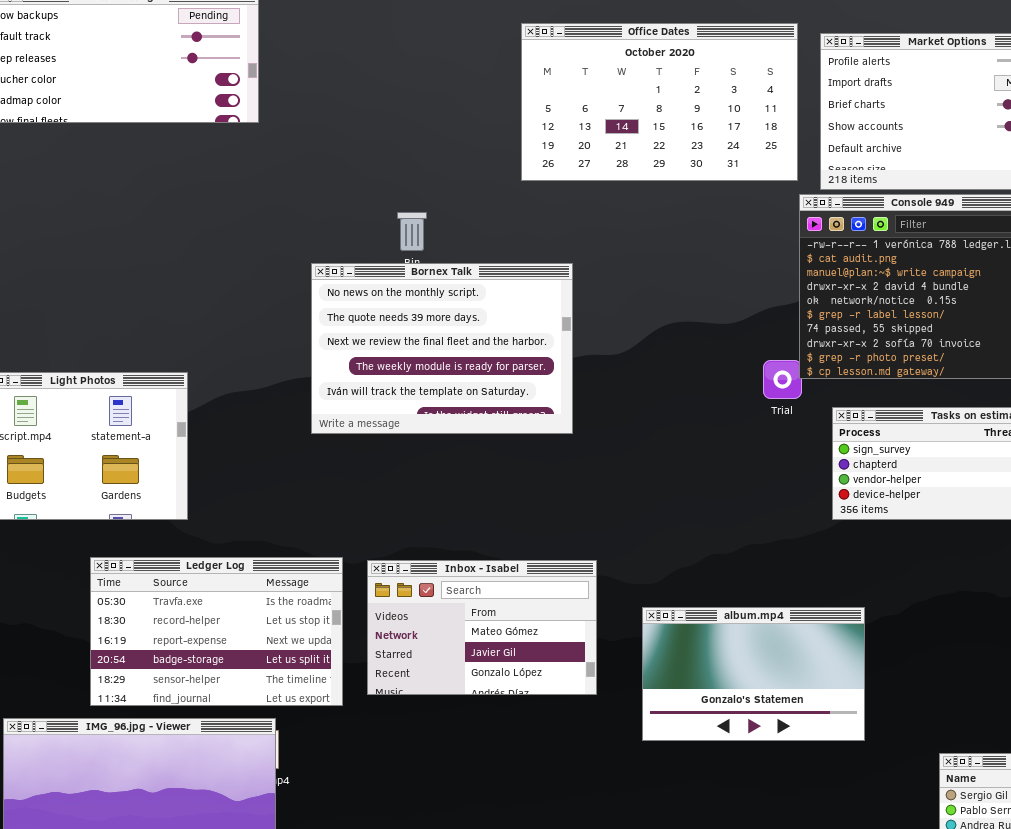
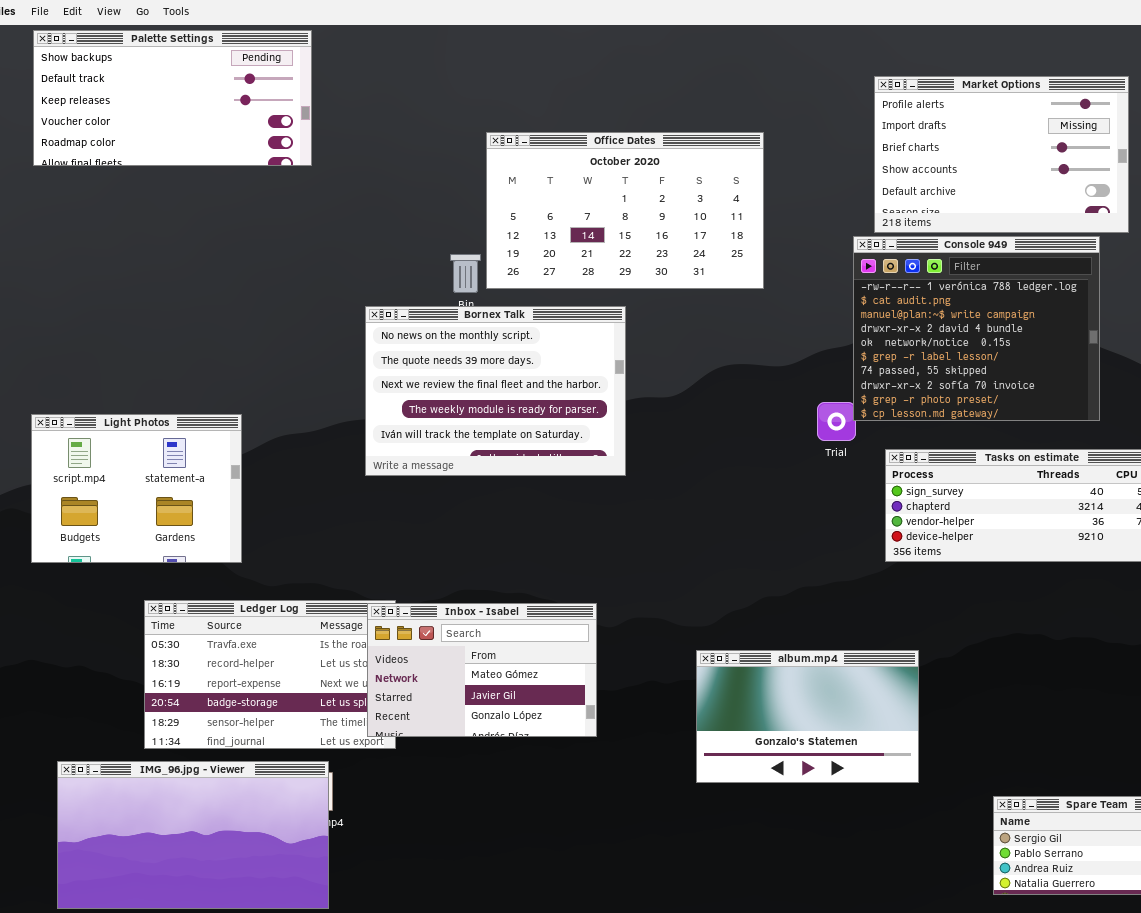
Office Dates: [521,23,798,181] -> [486,132,764,289], moved
Inbox - Isabel: [367,560,597,695] -> [367,603,597,737], moved

